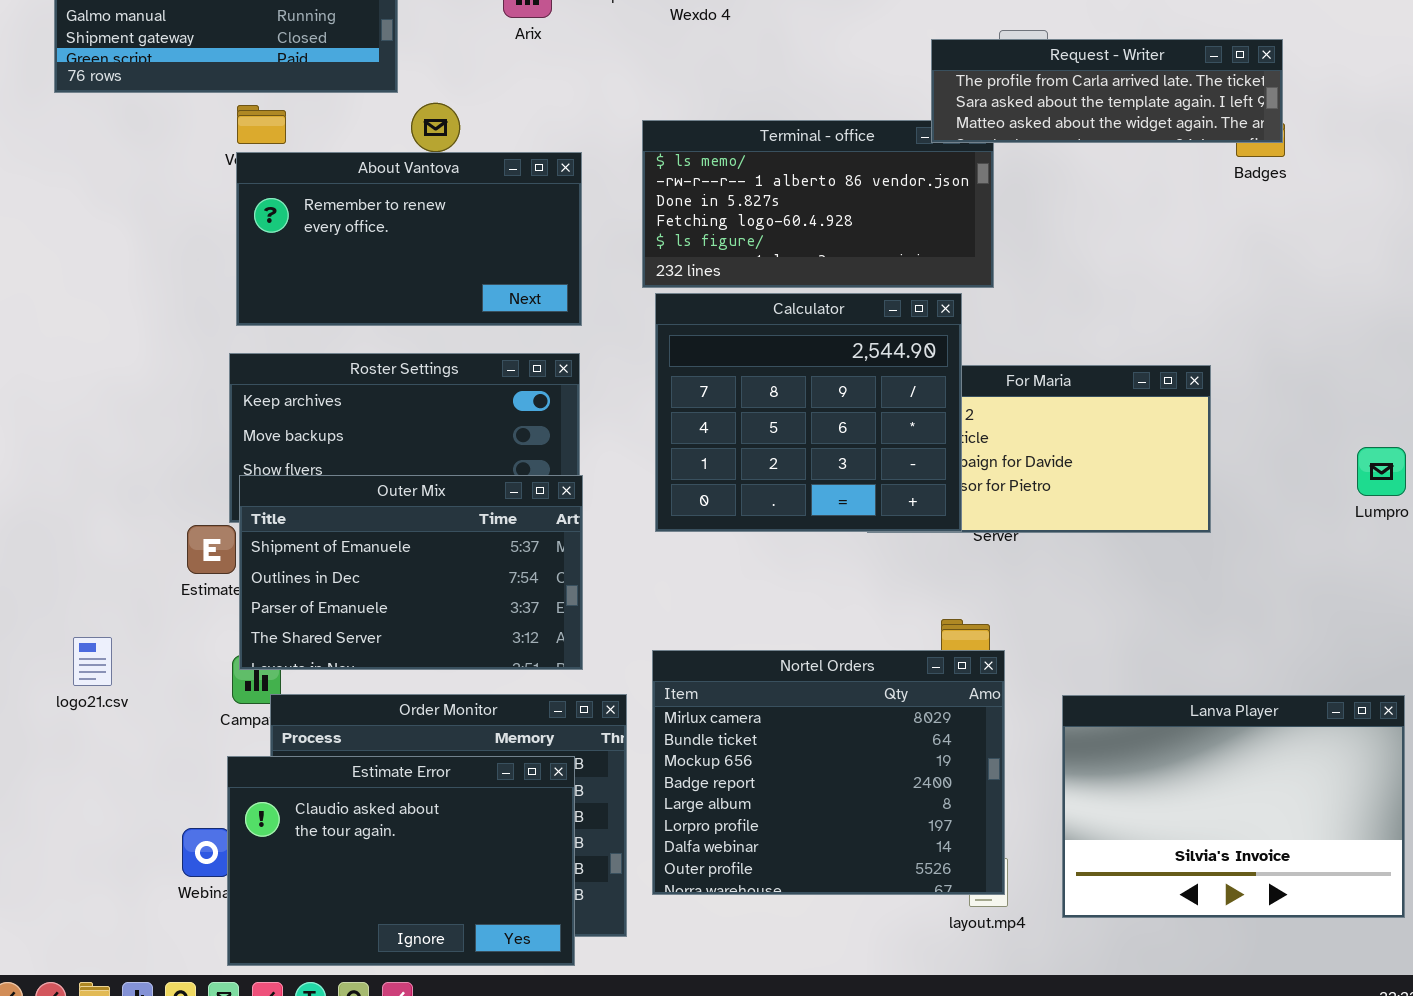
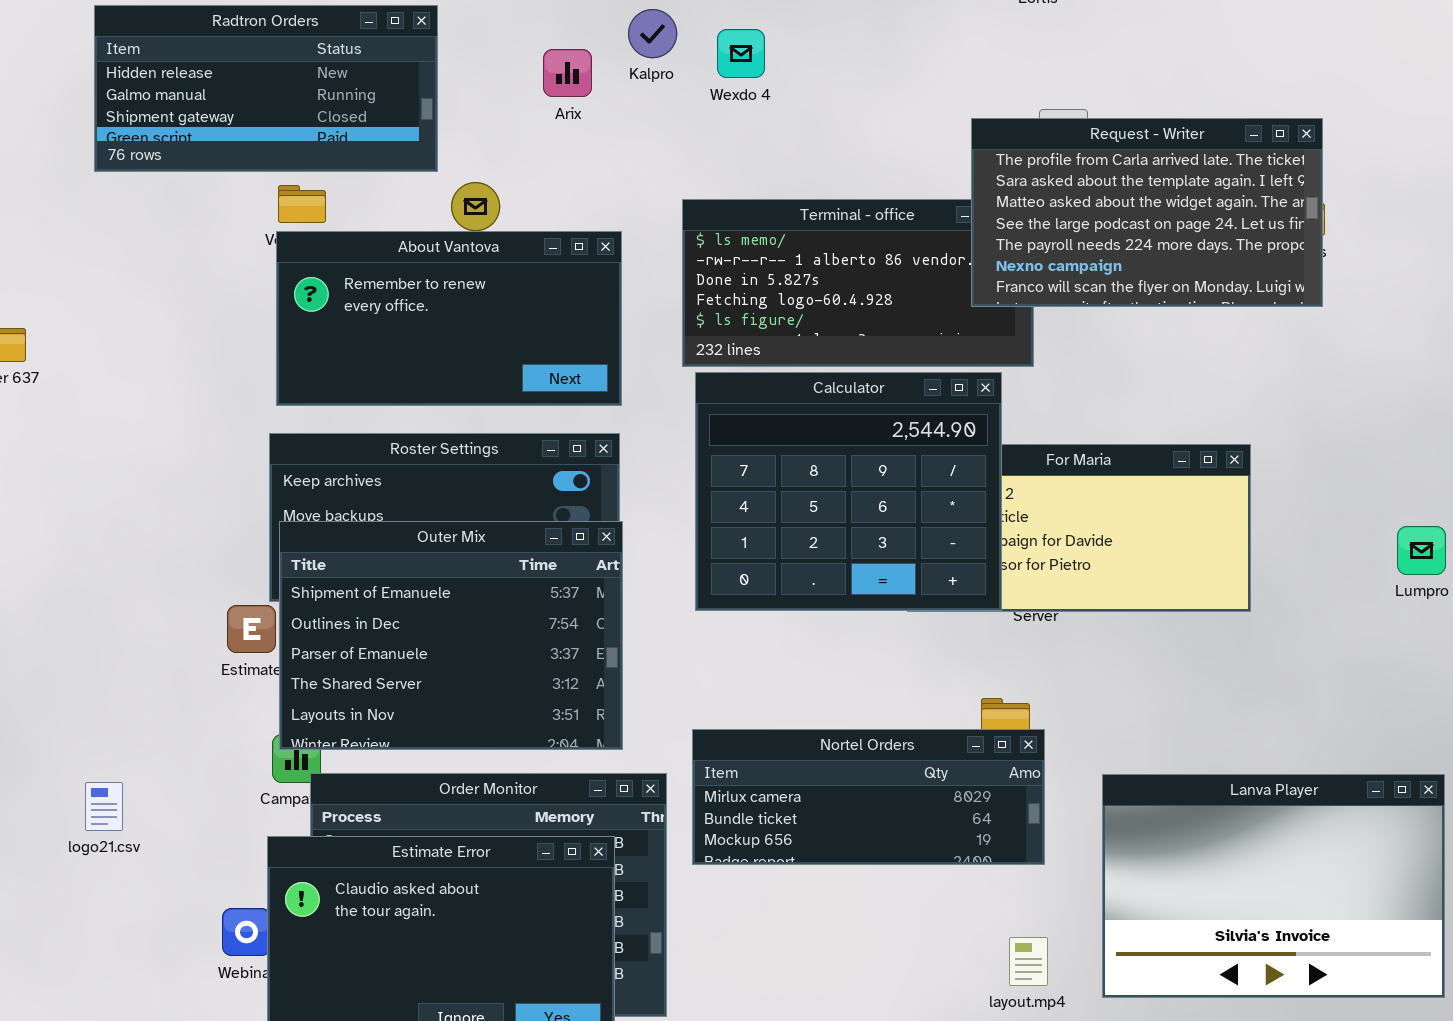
Request - Writer: [931,39,1283,143] -> [971,118,1323,307], resized
Outer Mix: [239,475,583,670] -> [279,521,623,750], resized
logo21.csv: [73,637,112,686] -> [85,782,123,831], moved
Nortel Orders: [652,650,1005,895] -> [692,729,1045,865], resized

